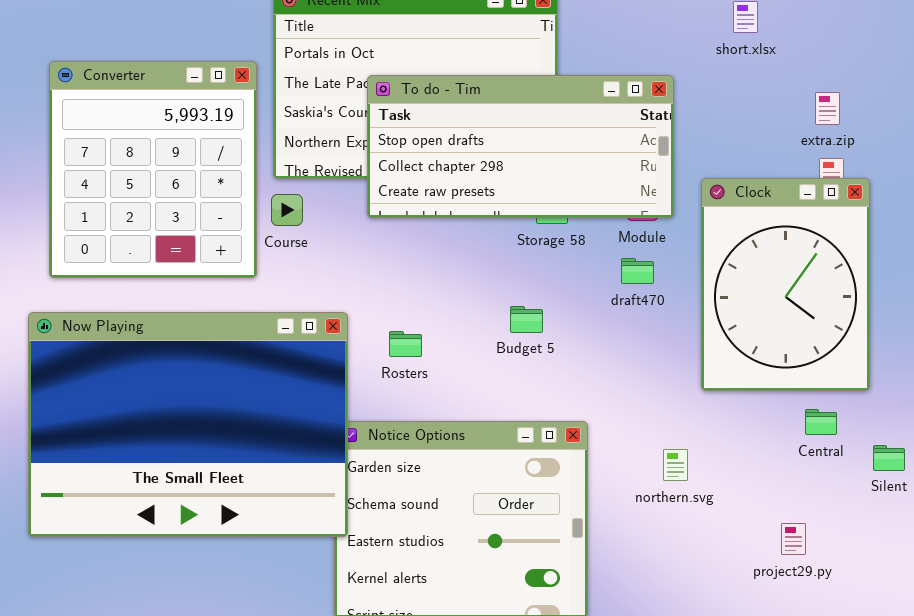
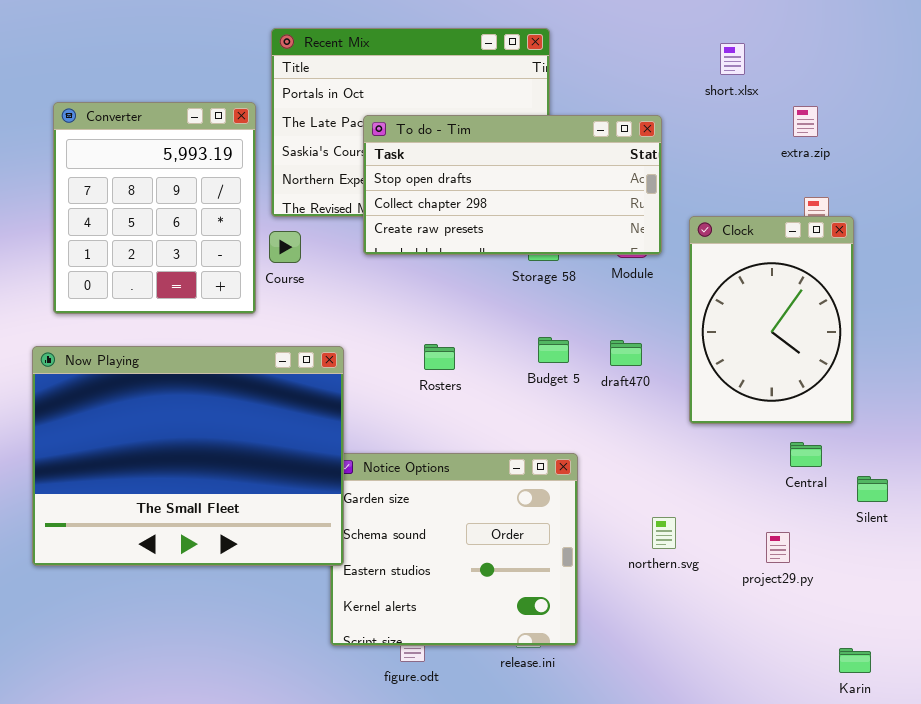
extra.zip: [815,92,840,125] -> [793,106,818,137], moved
draft470: [621,258,654,284] -> [610,340,642,366], moved
Budget 5: [510,306,543,333] -> [538,337,569,363], moved
Rosters: [389,331,422,357] -> [424,344,455,370], moved
northern.svg: [663,449,688,481] -> [652,517,676,549], moved
project29.py: [781,523,806,555] -> [766,532,790,563], moved

